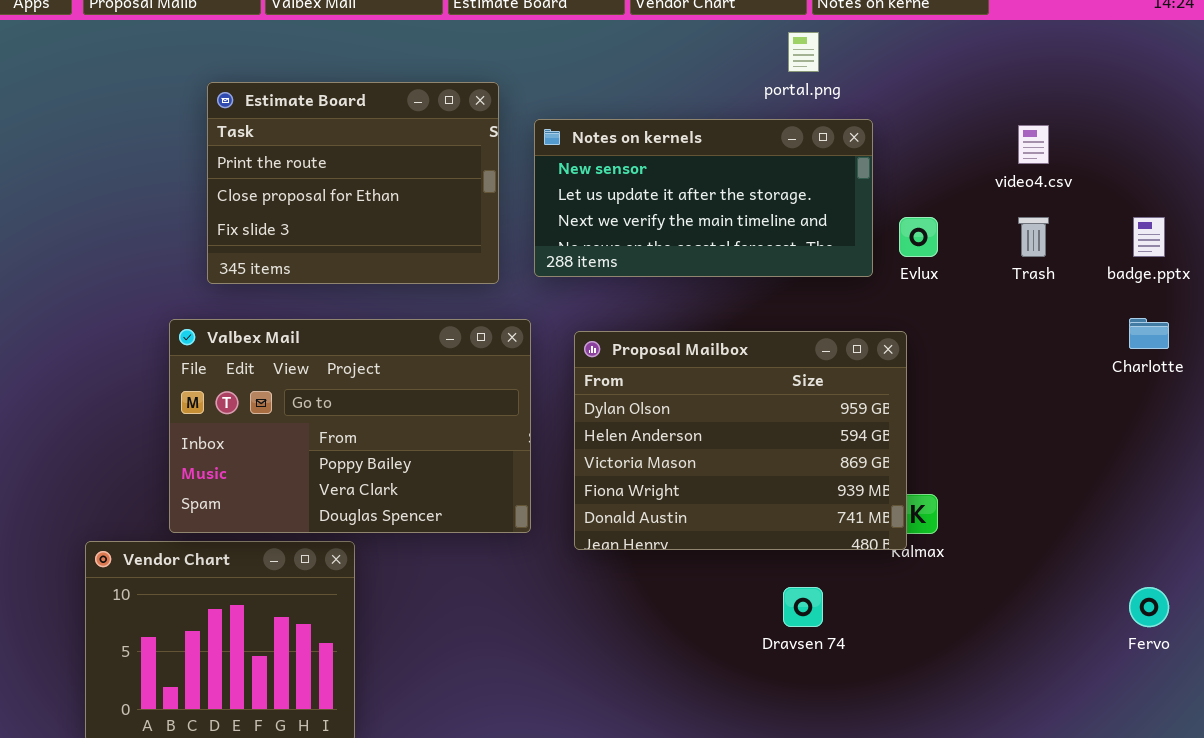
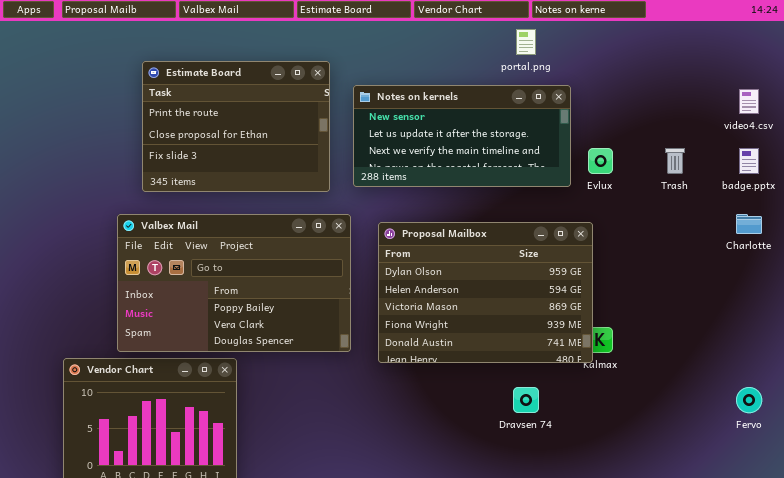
video4.csv: [1018,125,1049,164] -> [739,89,759,114], moved

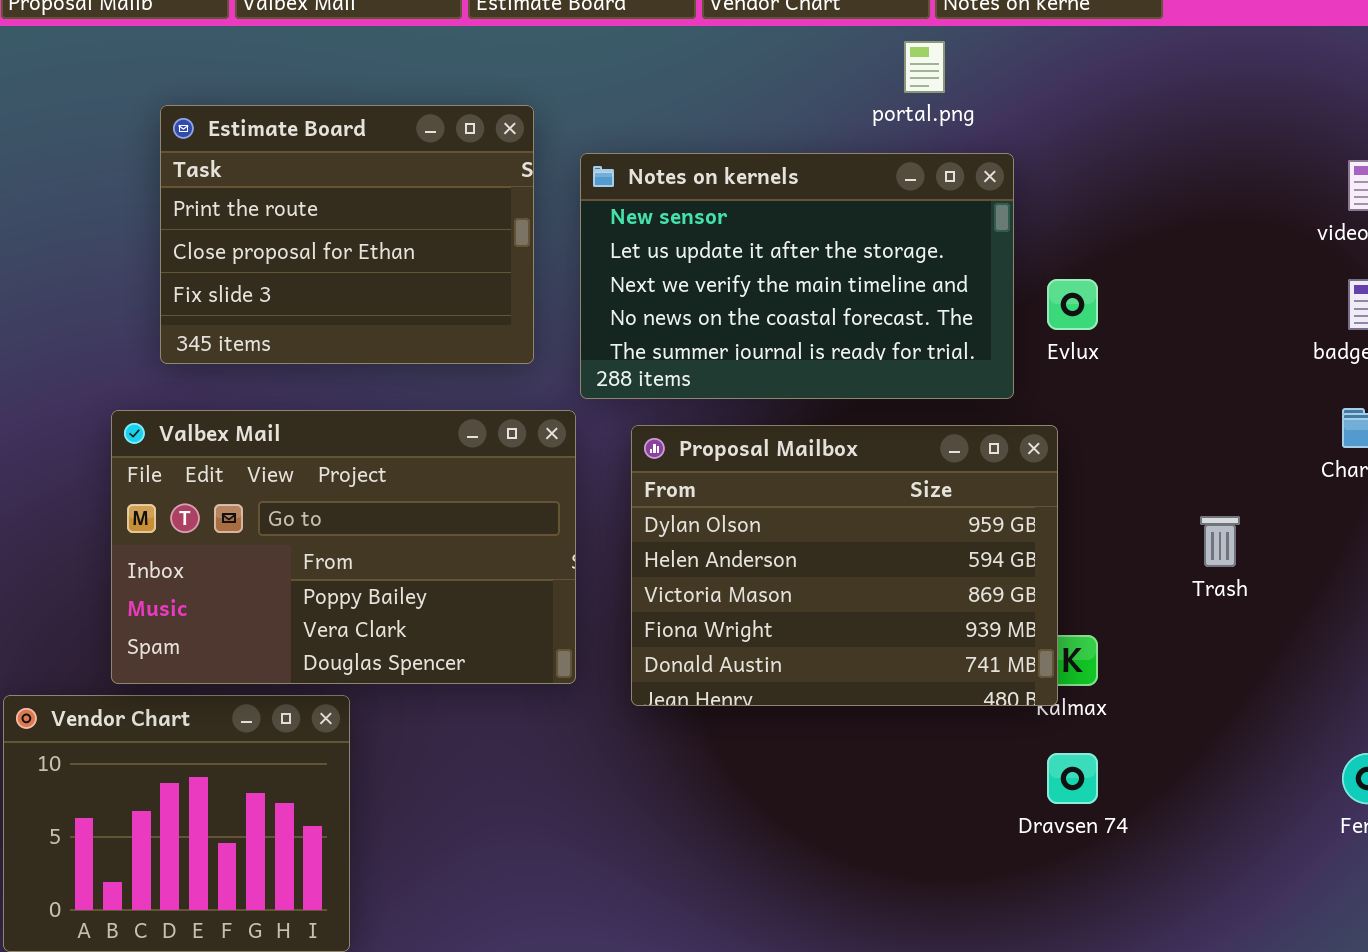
Notes on kernels: [353,85,571,187] -> [580,153,1014,399], resized
Trash: [665,148,685,174] -> [1200,516,1240,567], moved
Dravsen 74: [513,387,539,413] -> [1047,753,1098,804], moved

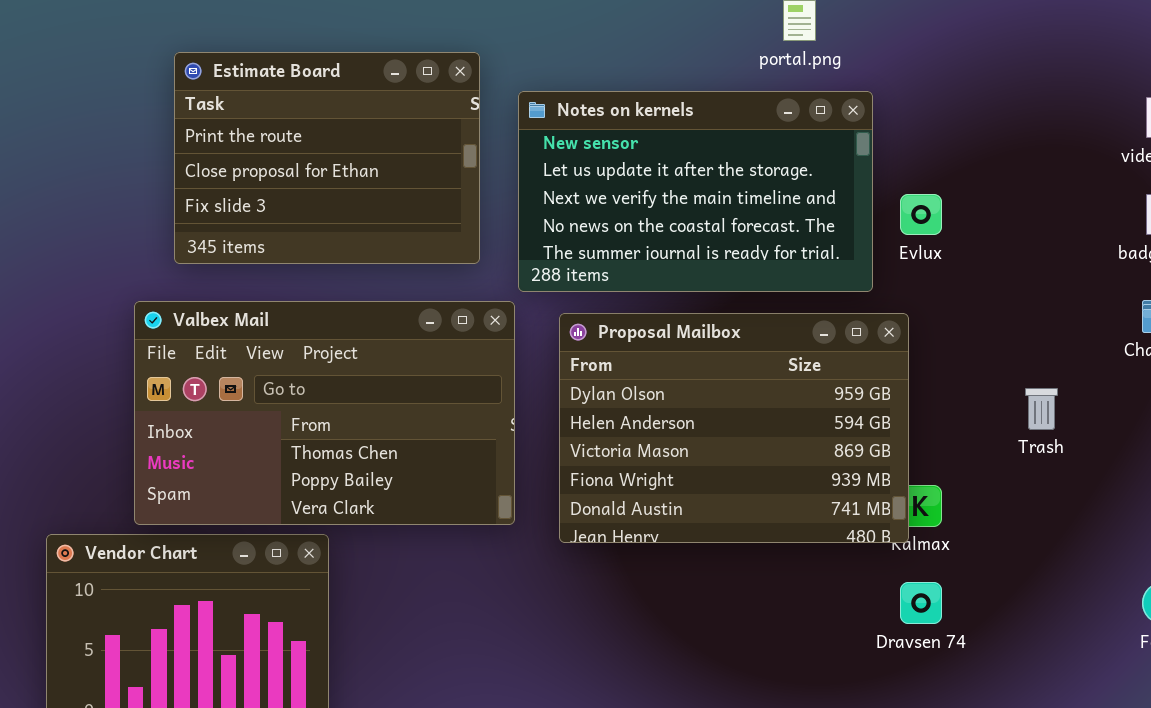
Valbex Mail: [111,410,576,684] -> [134,301,515,525], scrolled up 1 row

